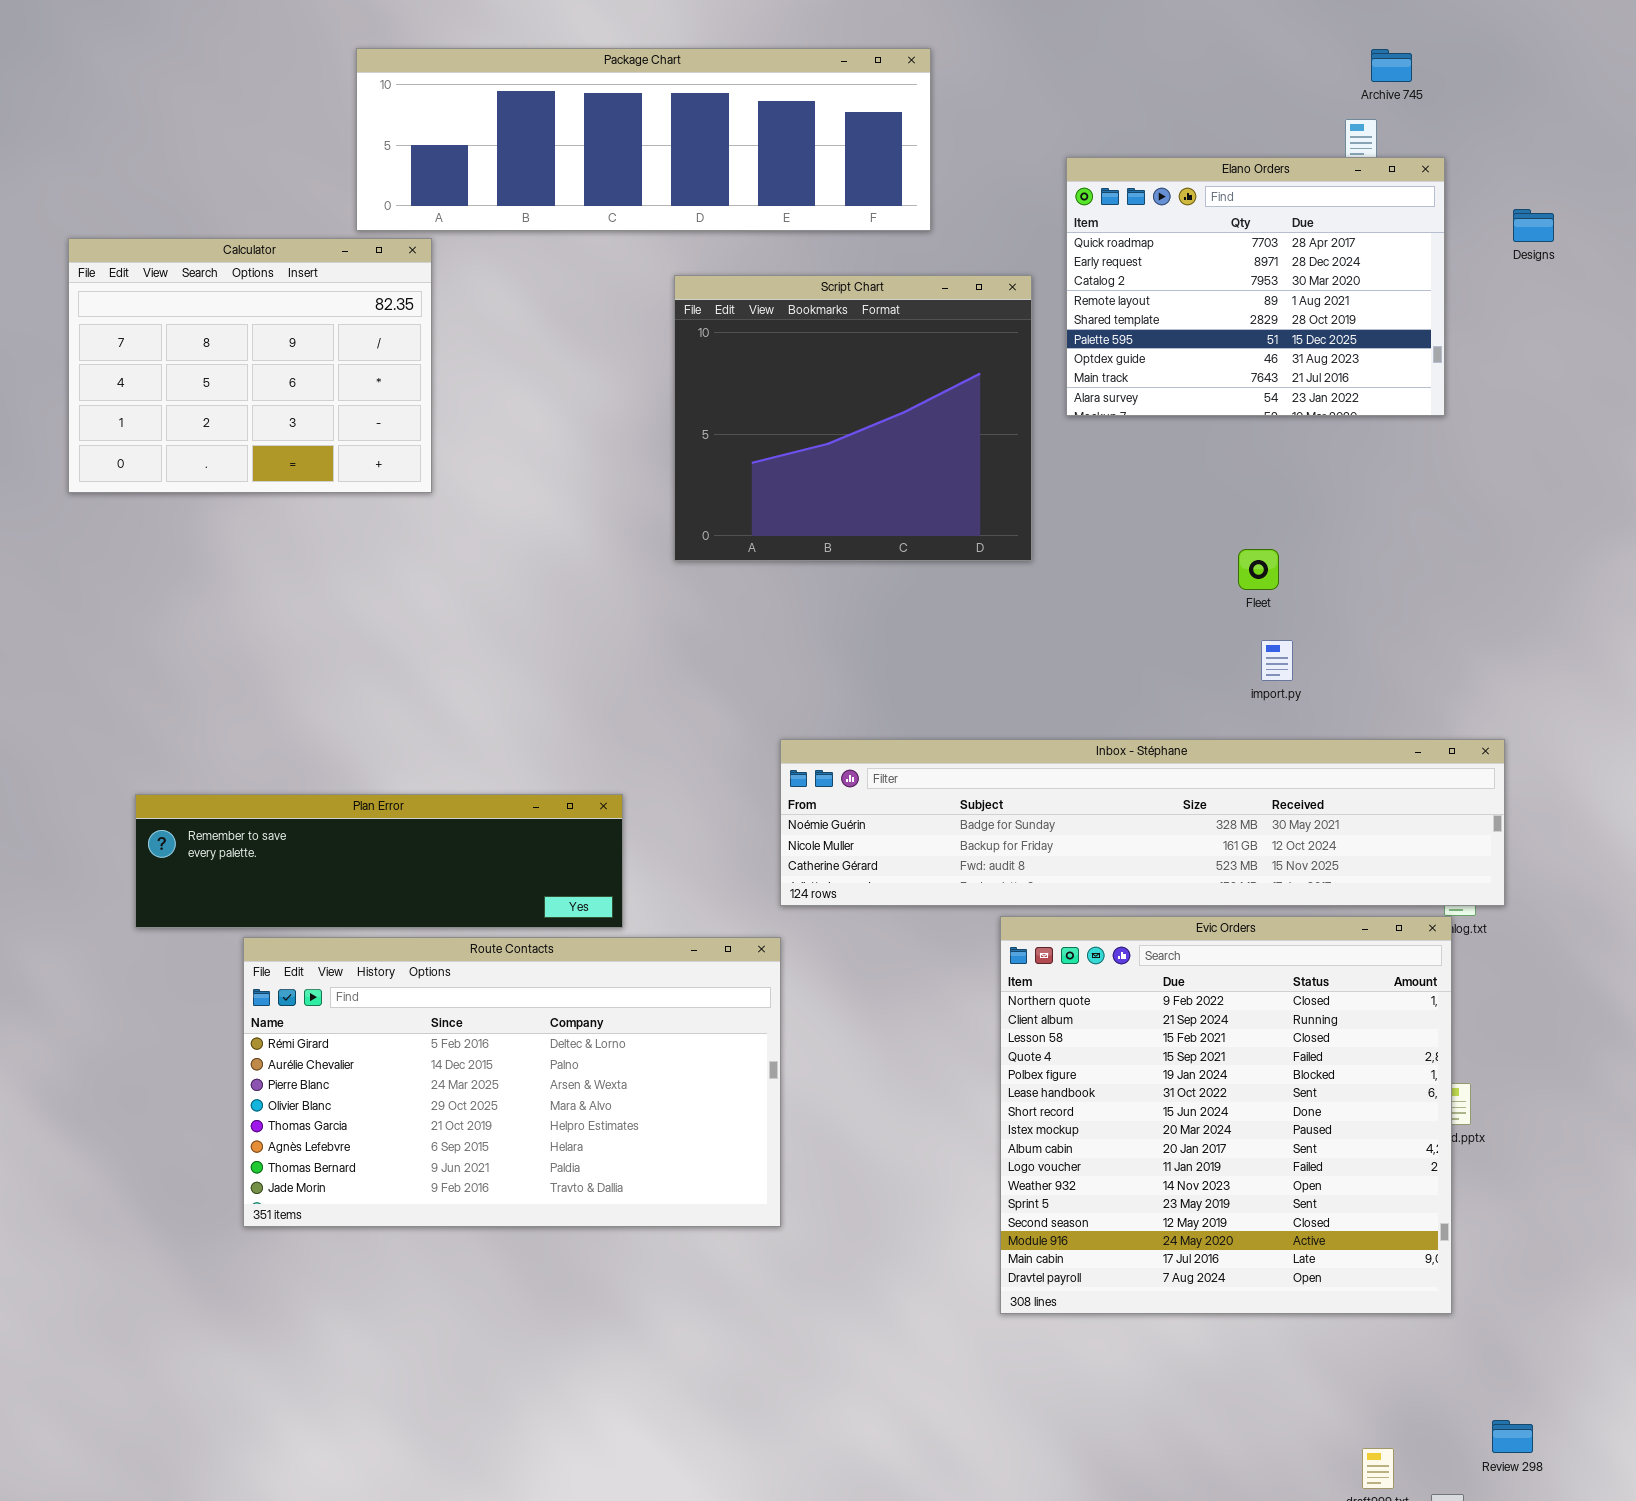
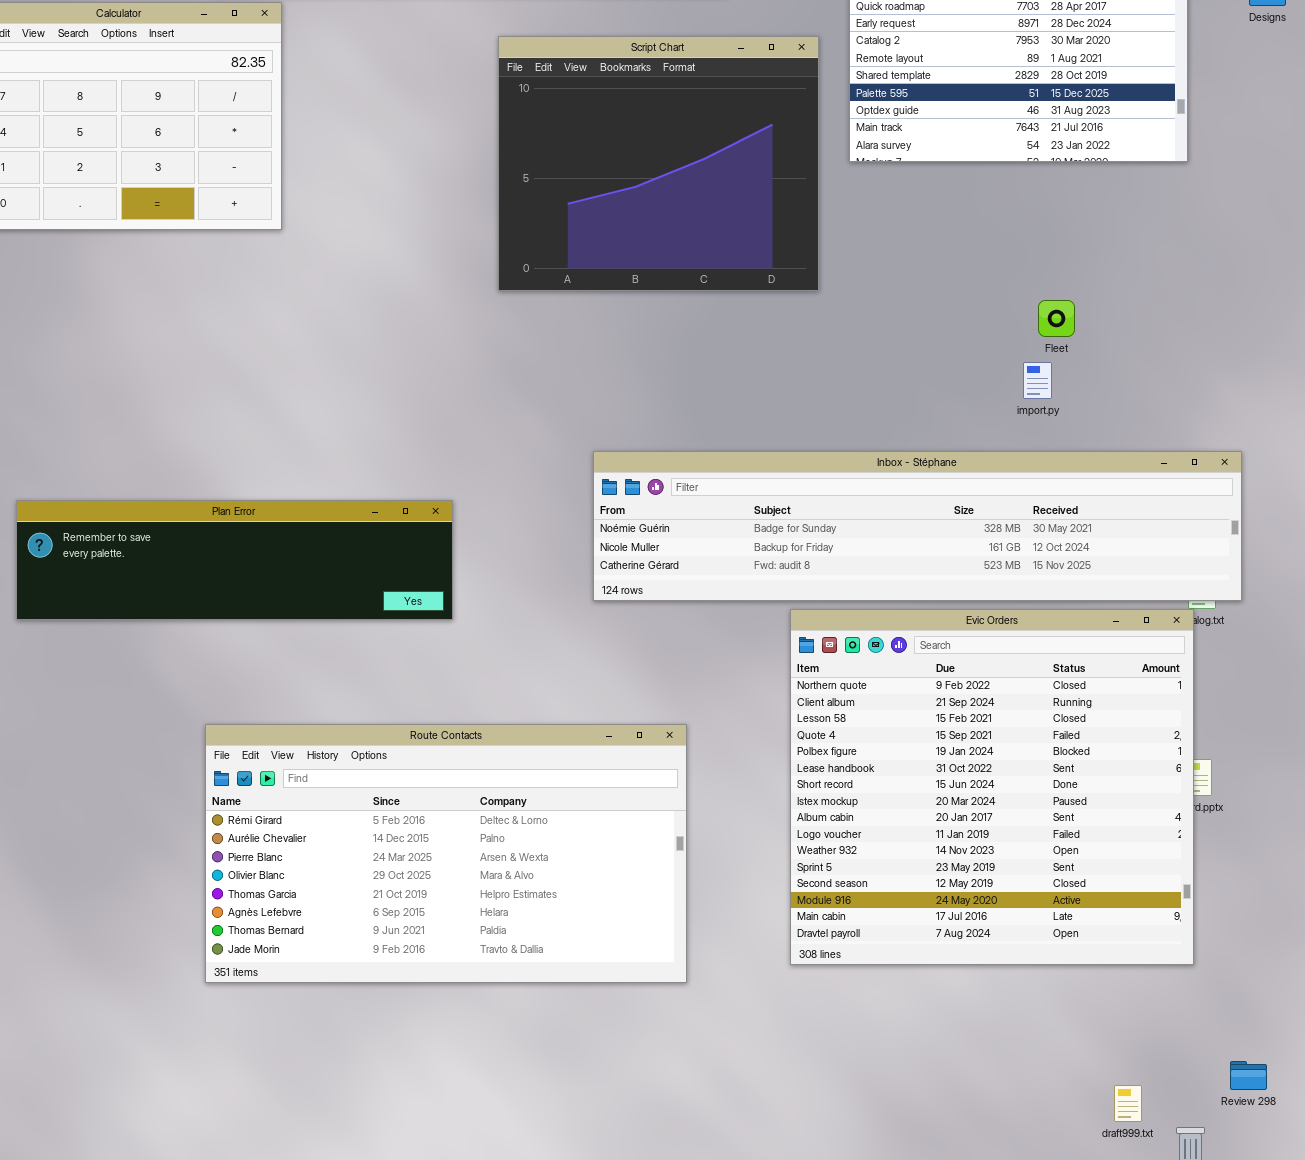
Fleet: [1238,549,1279,590] -> [1038,300,1075,337], moved
Route Contacts: [243,937,781,1227] -> [205,724,687,983], moved

